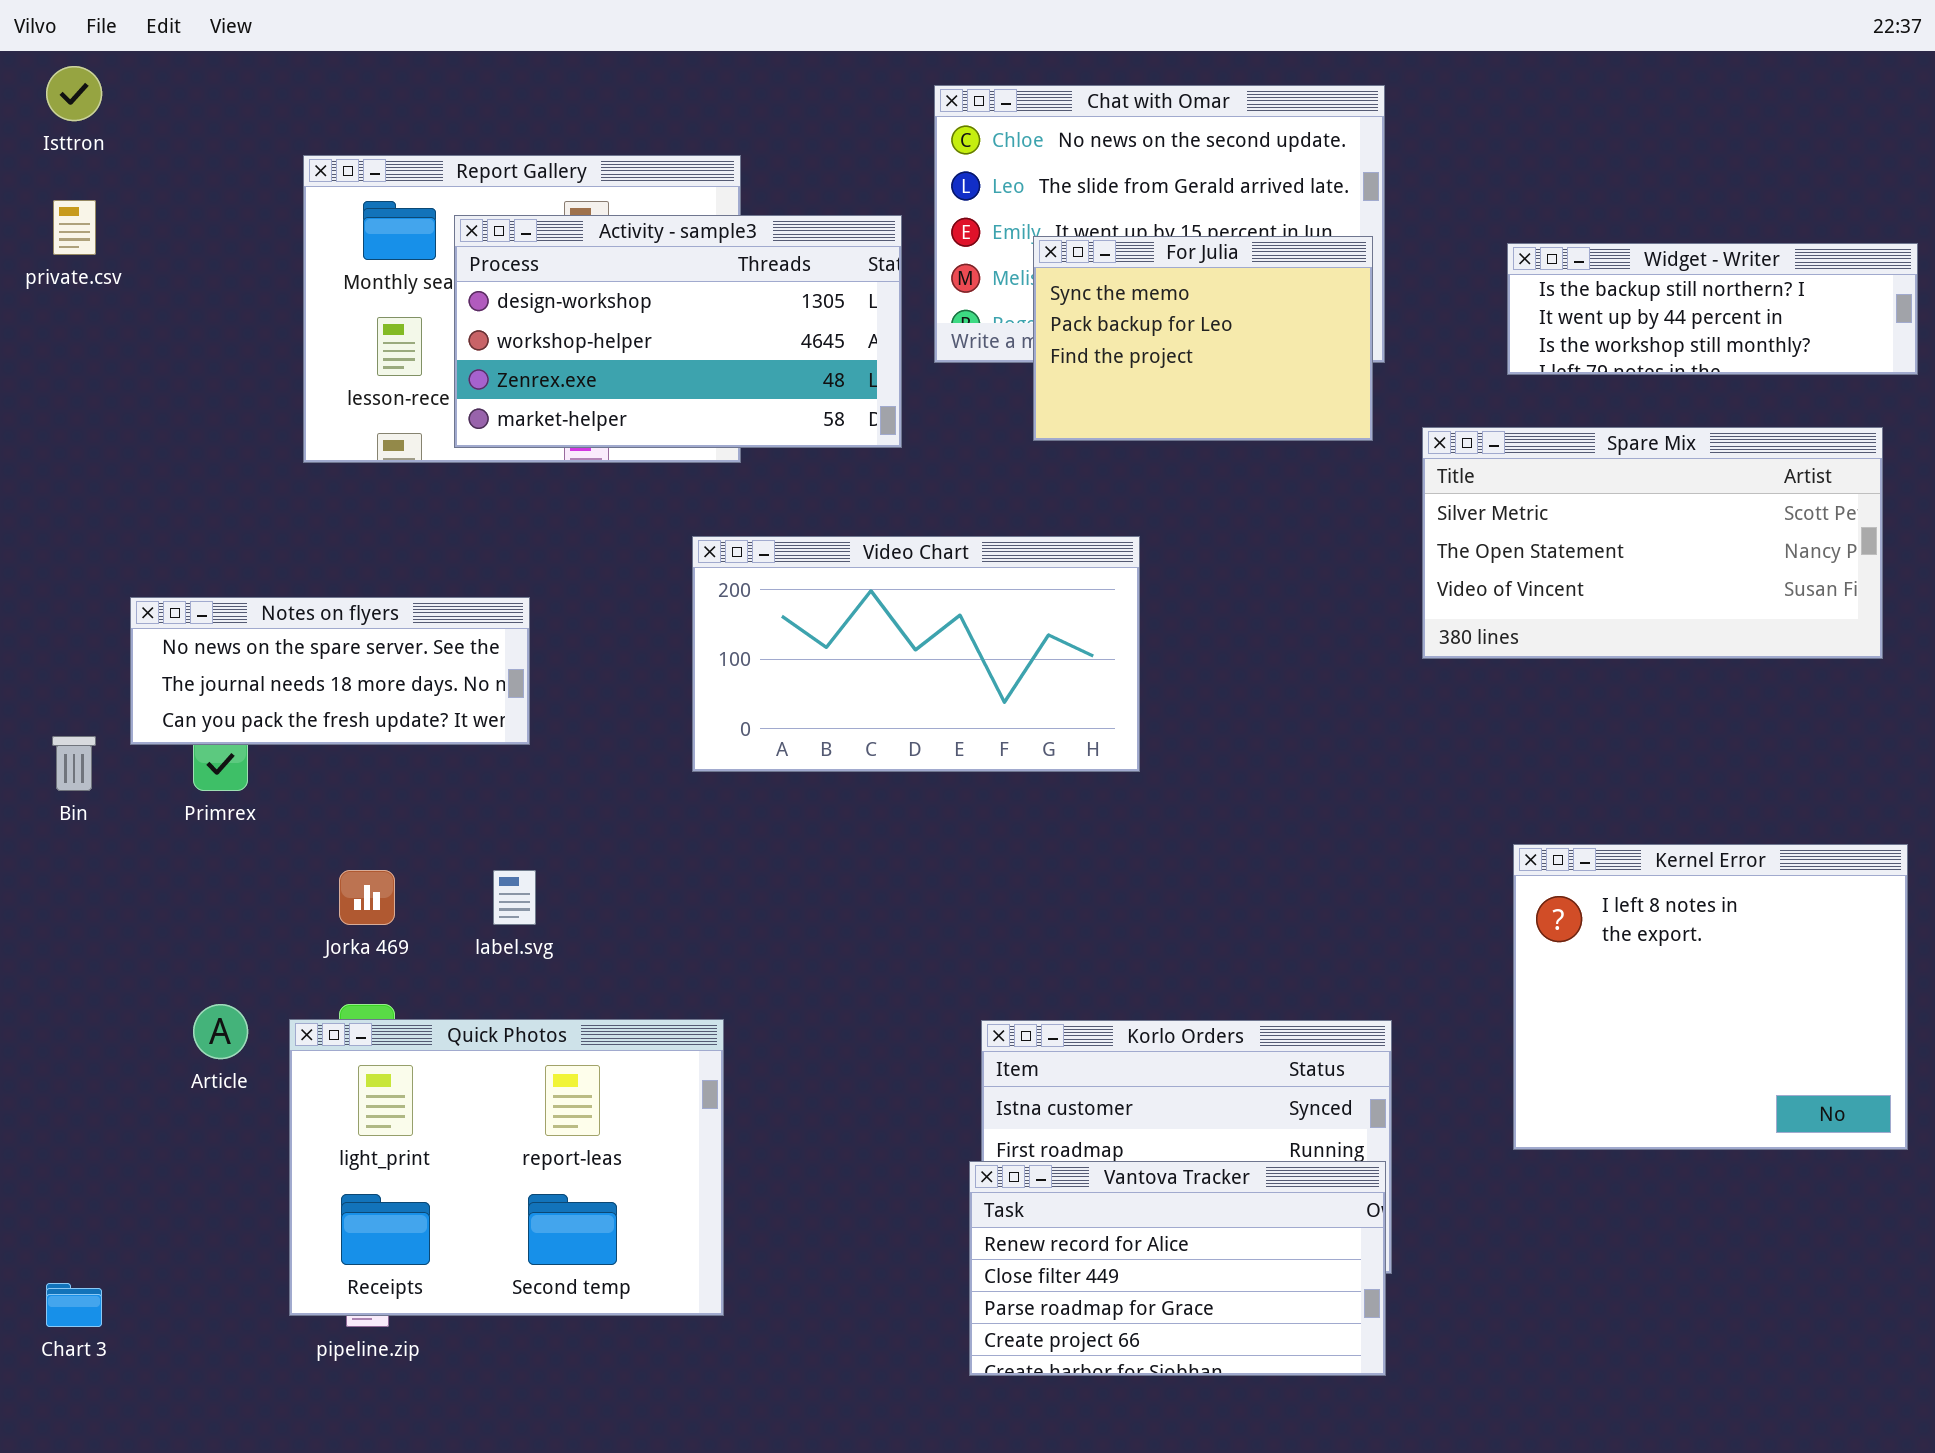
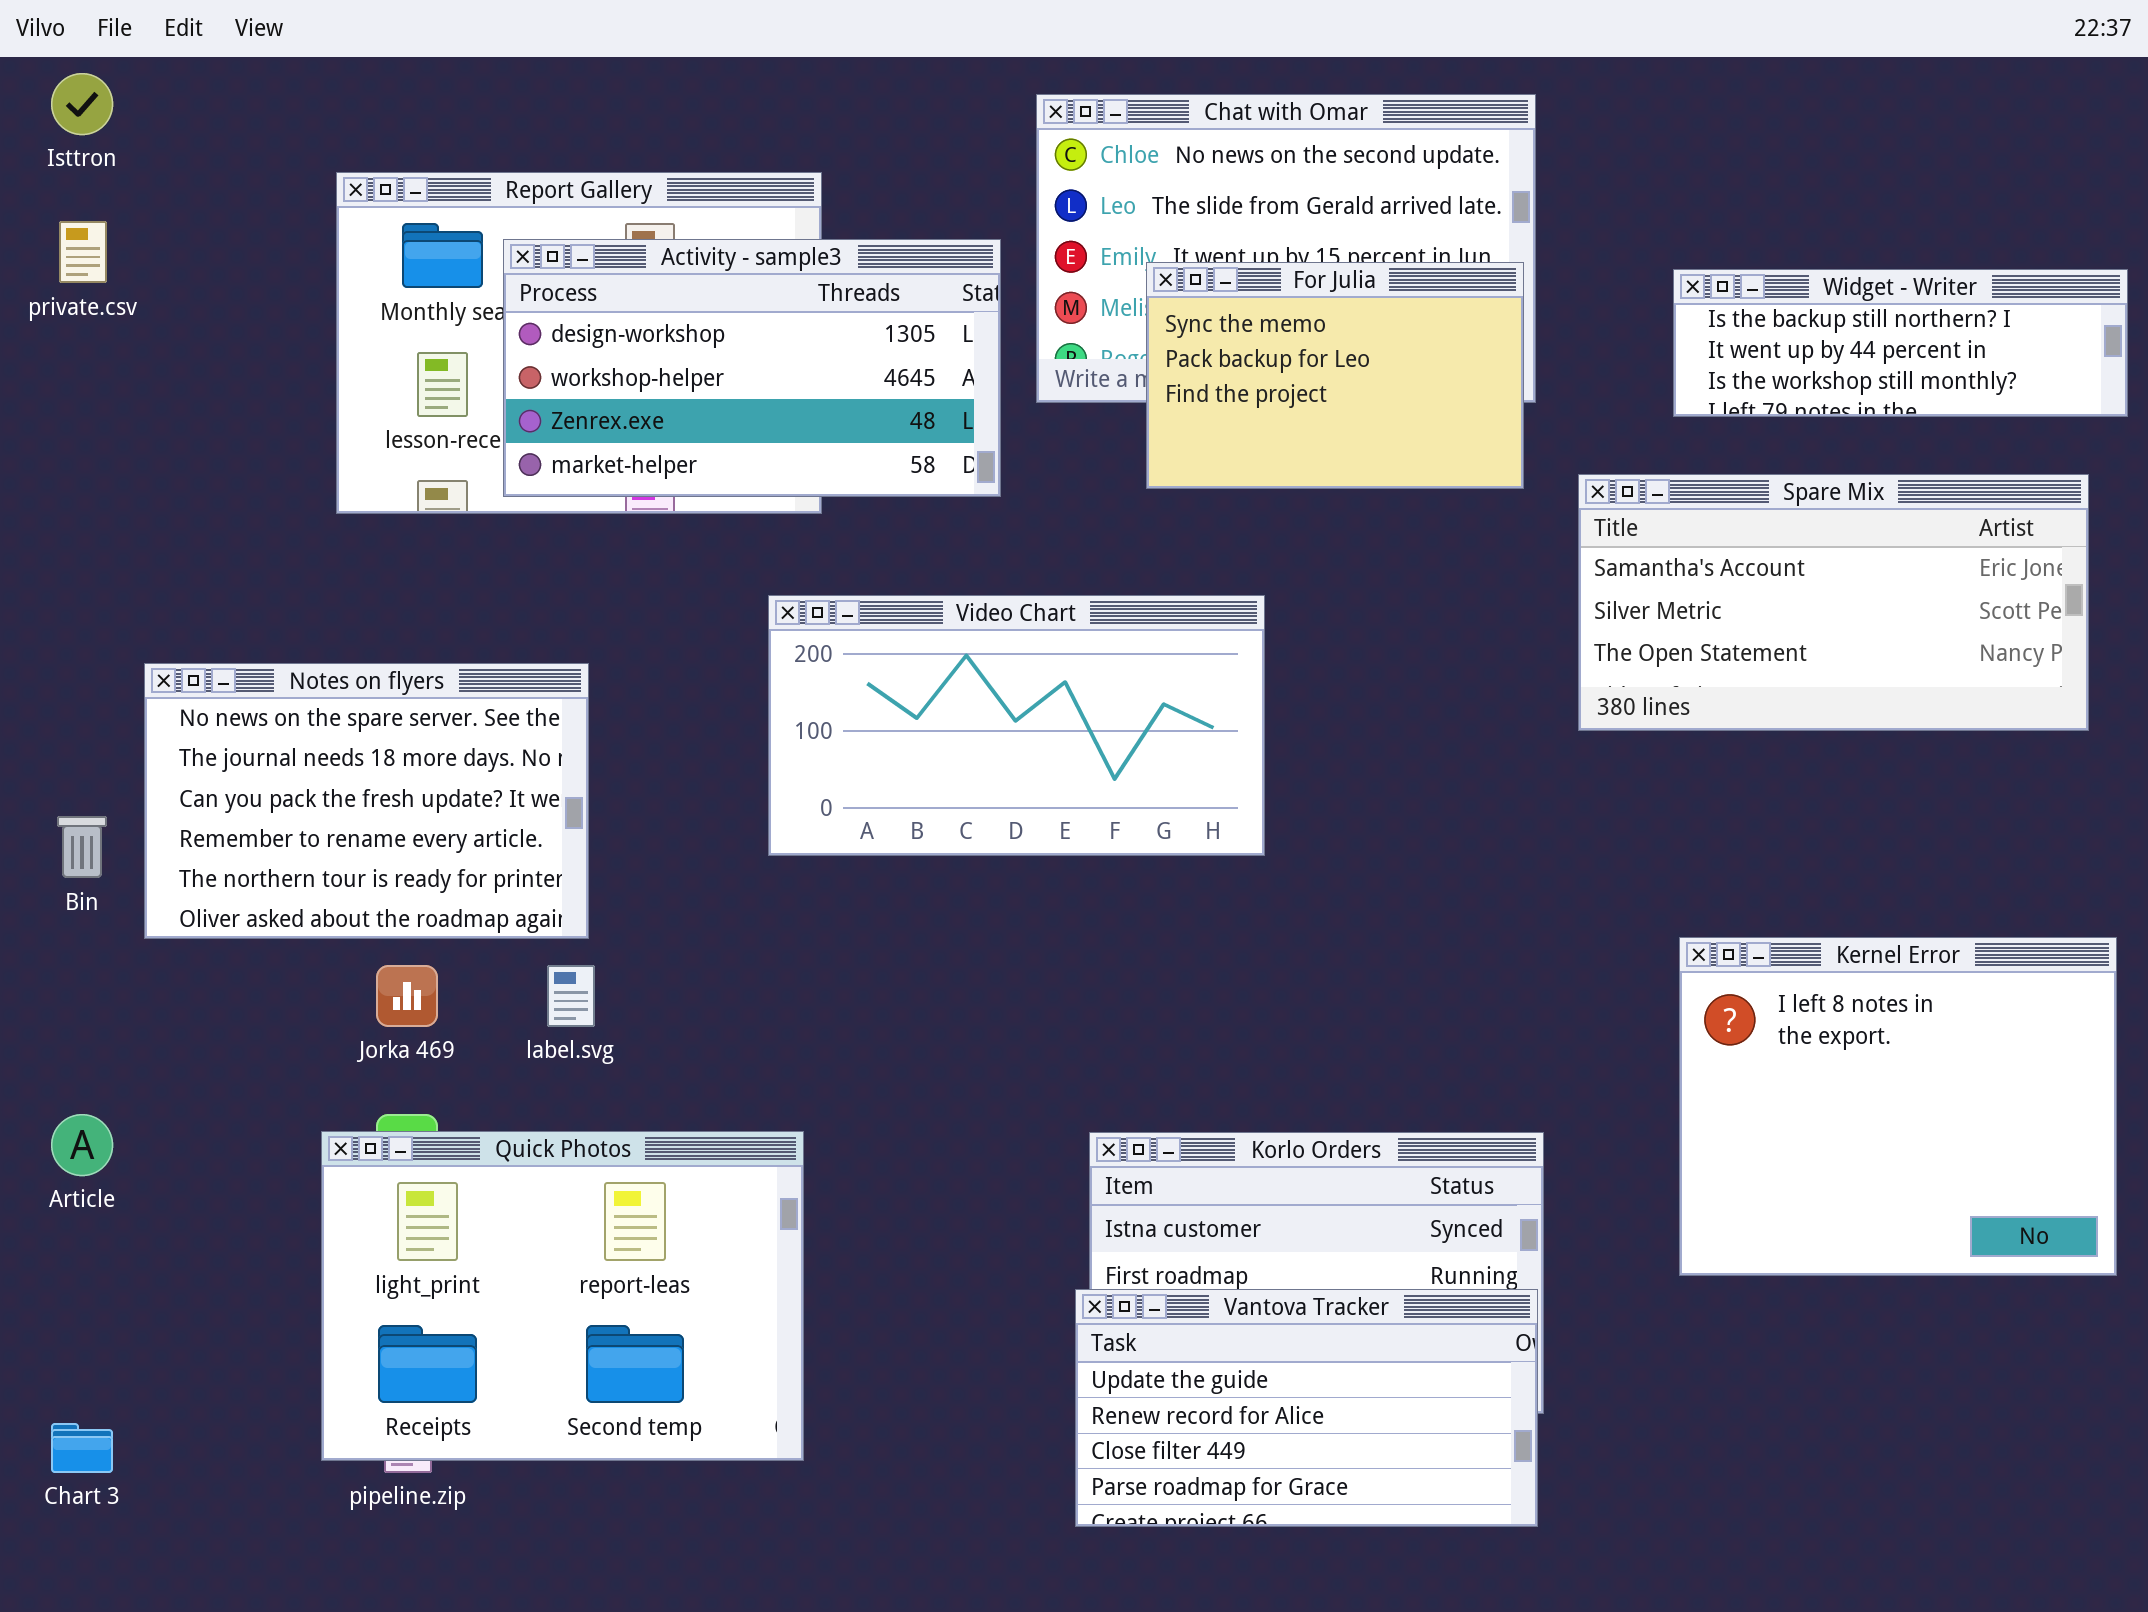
Spare Mix: [1422,427,1883,659] -> [1578,474,2089,731], scrolled up 1 row
Notes on flyers: [130,597,530,745] -> [144,663,589,939], resized
Article: [193,1004,248,1059] -> [51,1114,113,1176], moved
Vantova Tracker: [969,1161,1386,1376] -> [1075,1289,1538,1527], scrolled up 1 row

